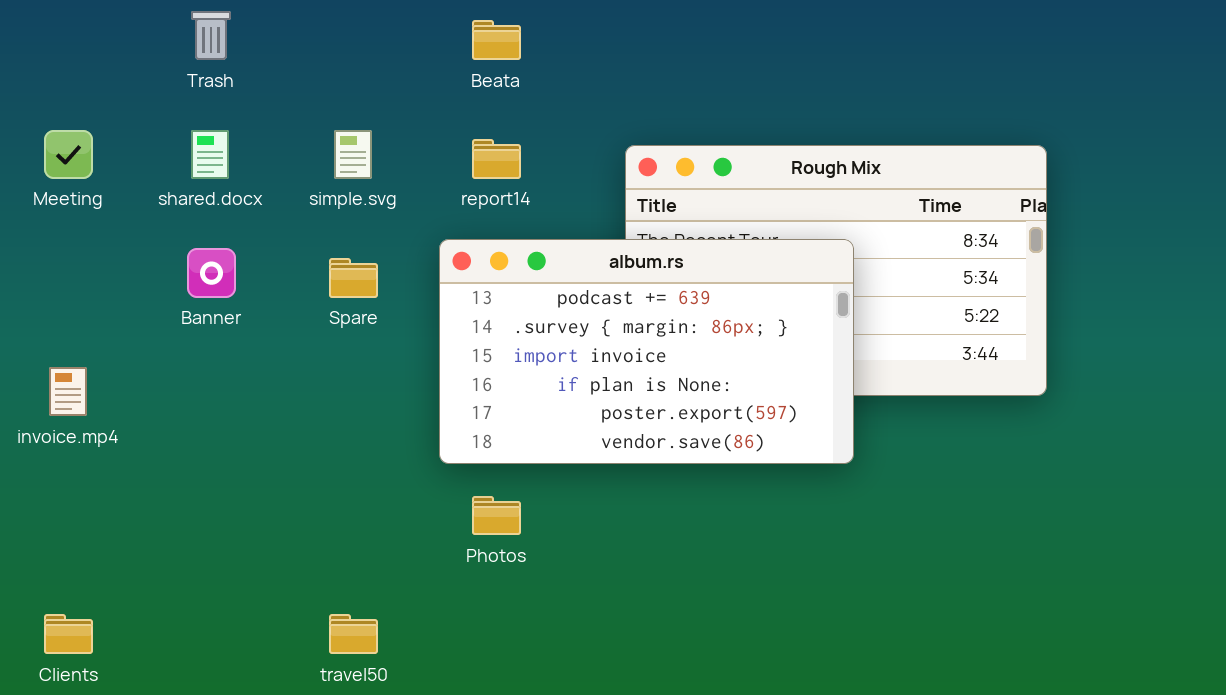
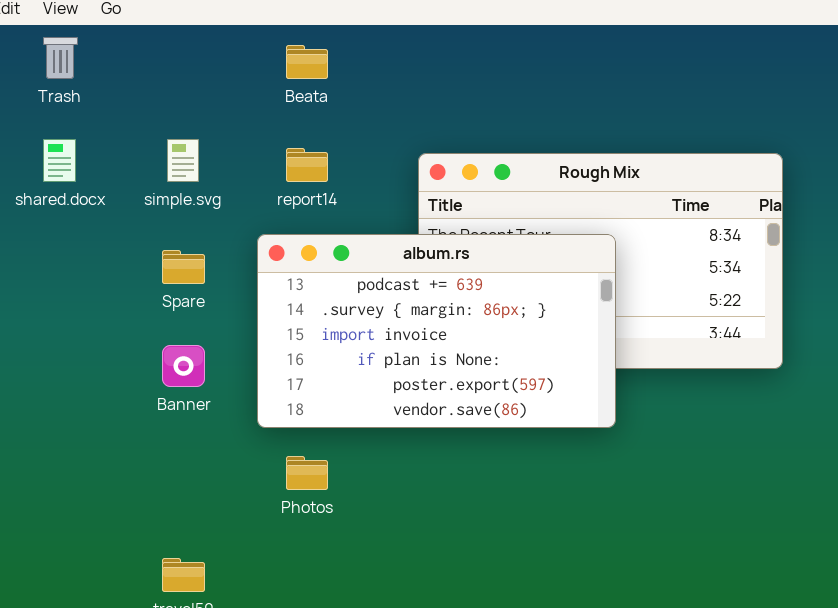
Banner: [187,248,236,298] -> [162,345,205,387], moved

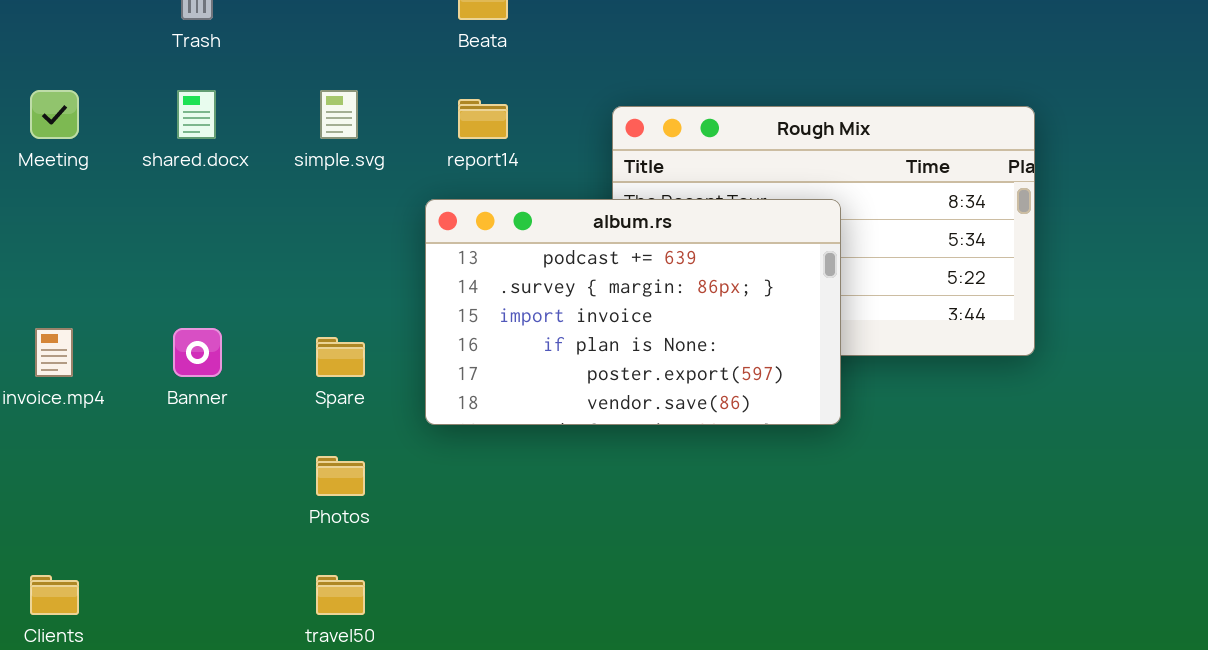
Spare: [162,250,205,284] -> [316,337,365,377], moved
Banner: [162,345,205,387] -> [173,328,222,377], moved
Photos: [286,456,328,490] -> [316,456,365,496], moved

